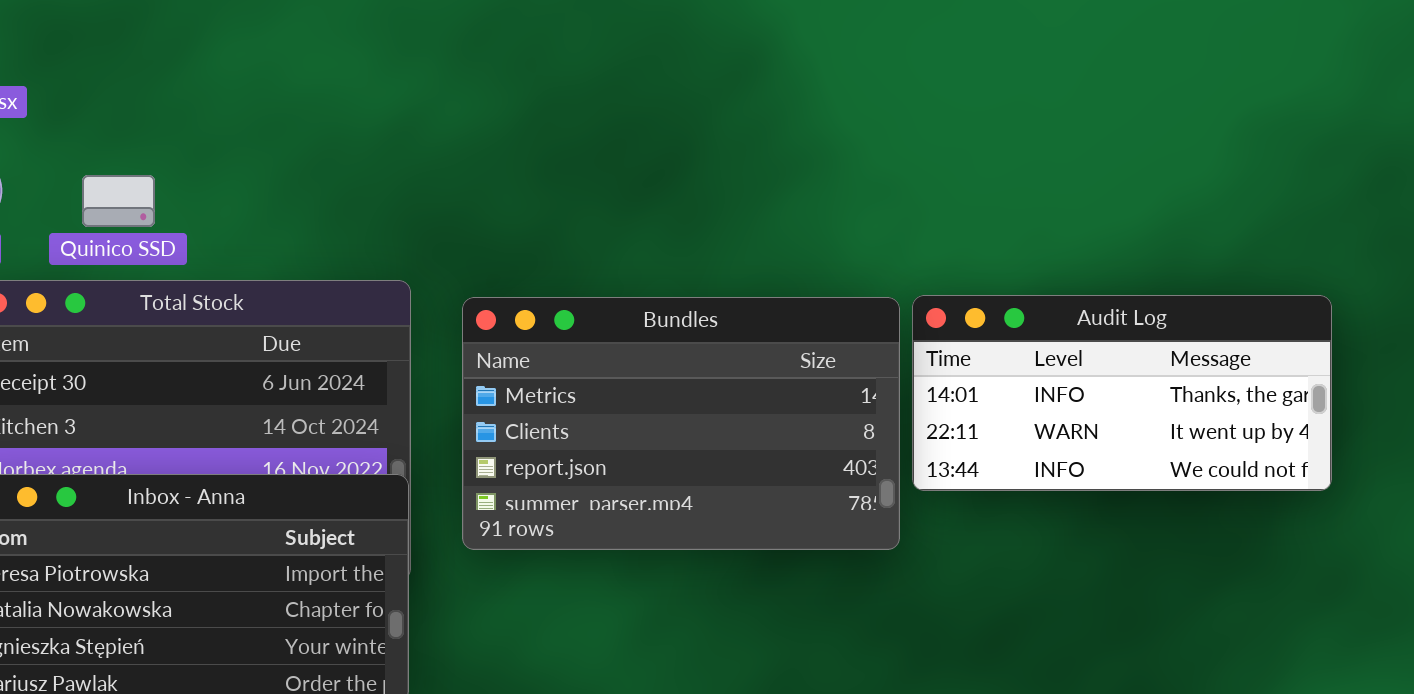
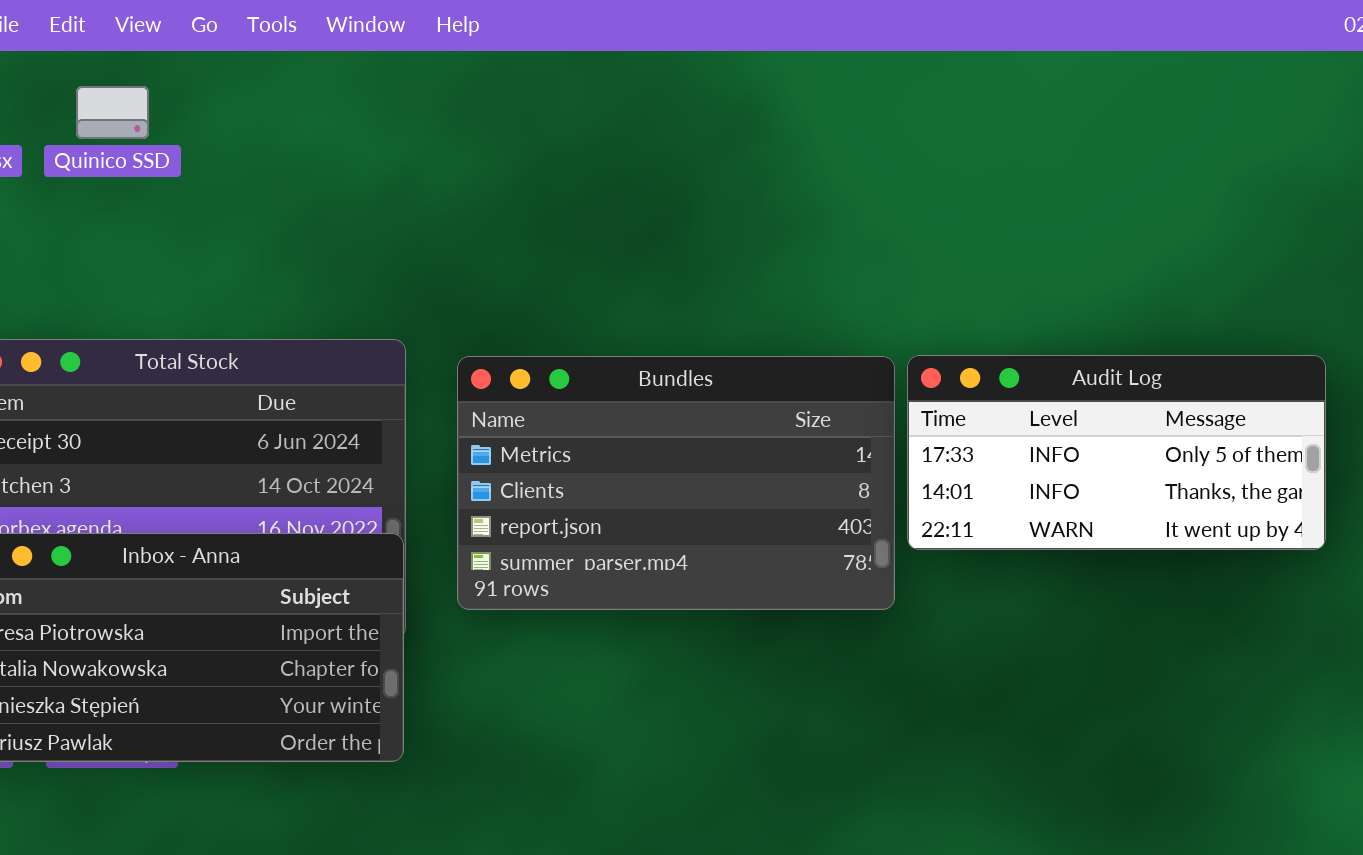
Quinico SSD: [82,175,155,227] -> [76,86,149,139], moved
Audit Log: [912,295,1332,491] -> [907,355,1326,550], scrolled up 1 row

